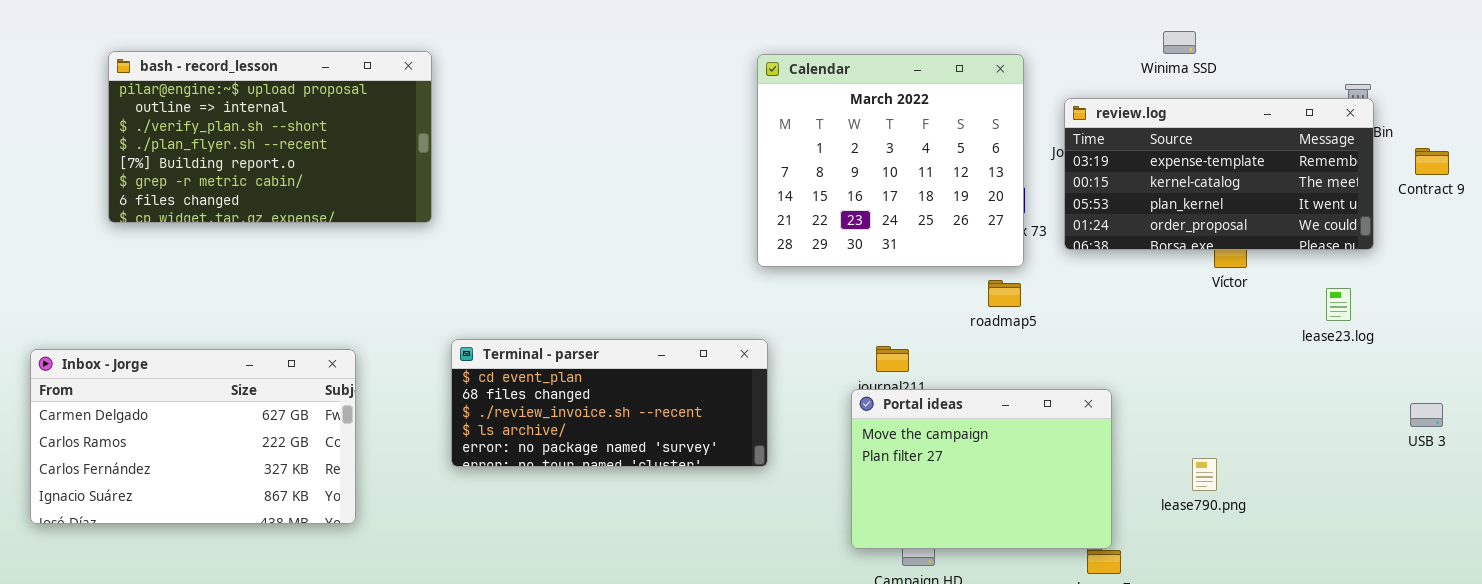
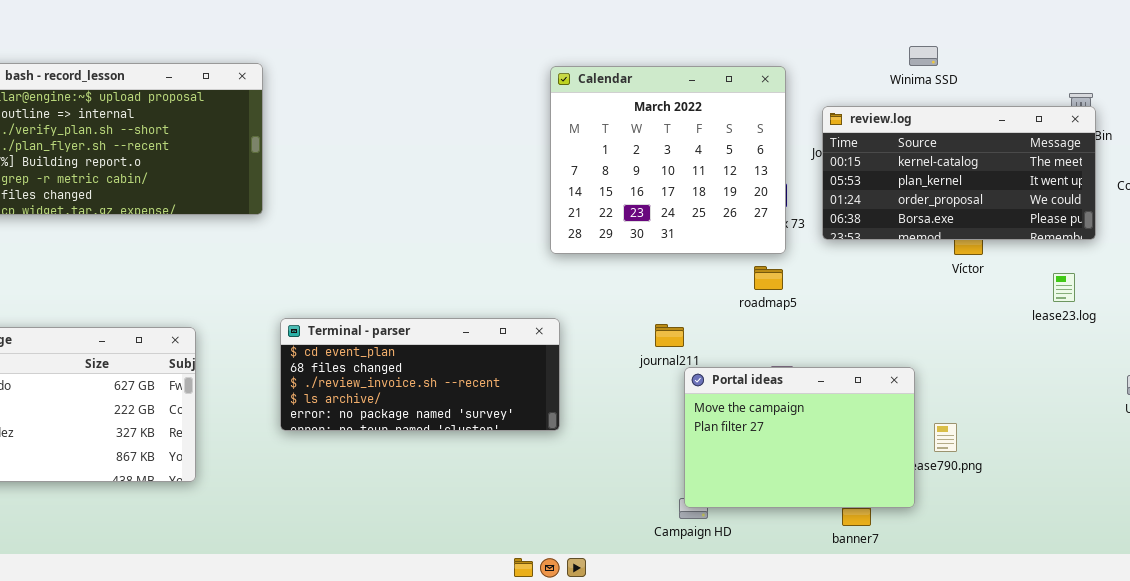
review.log: [1064,98,1374,250] -> [822,106,1096,240], scrolled down 1 row
Portal ideas: [851,389,1112,549] -> [684,367,915,508], moved

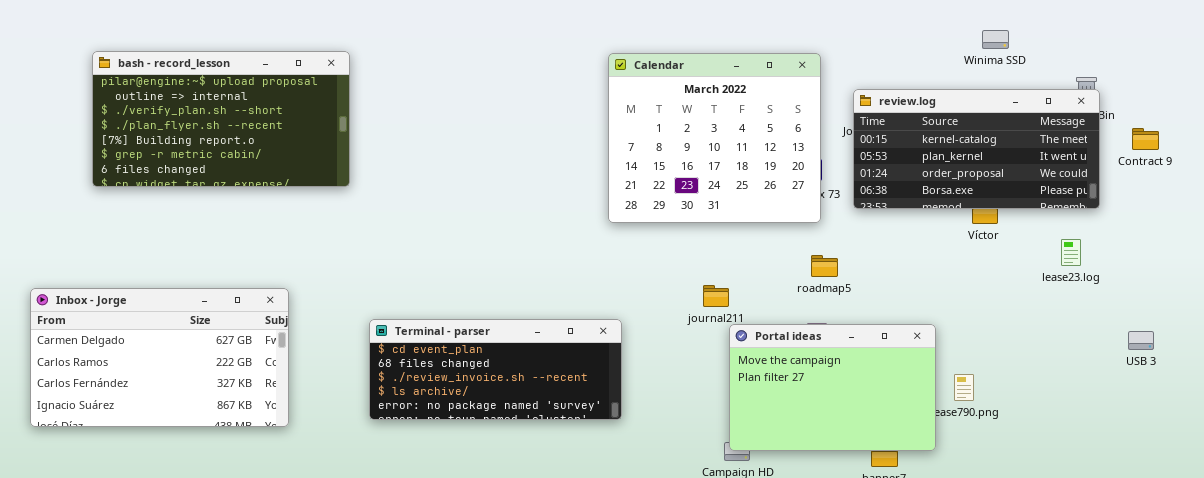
Winima SSD: [909,46,938,66] -> [982,30,1009,49], moved
roadmap5: [754,266,783,290] -> [811,255,838,277], moved
Terminal - parser: [280,318,560,431] -> [369,319,622,420], moved

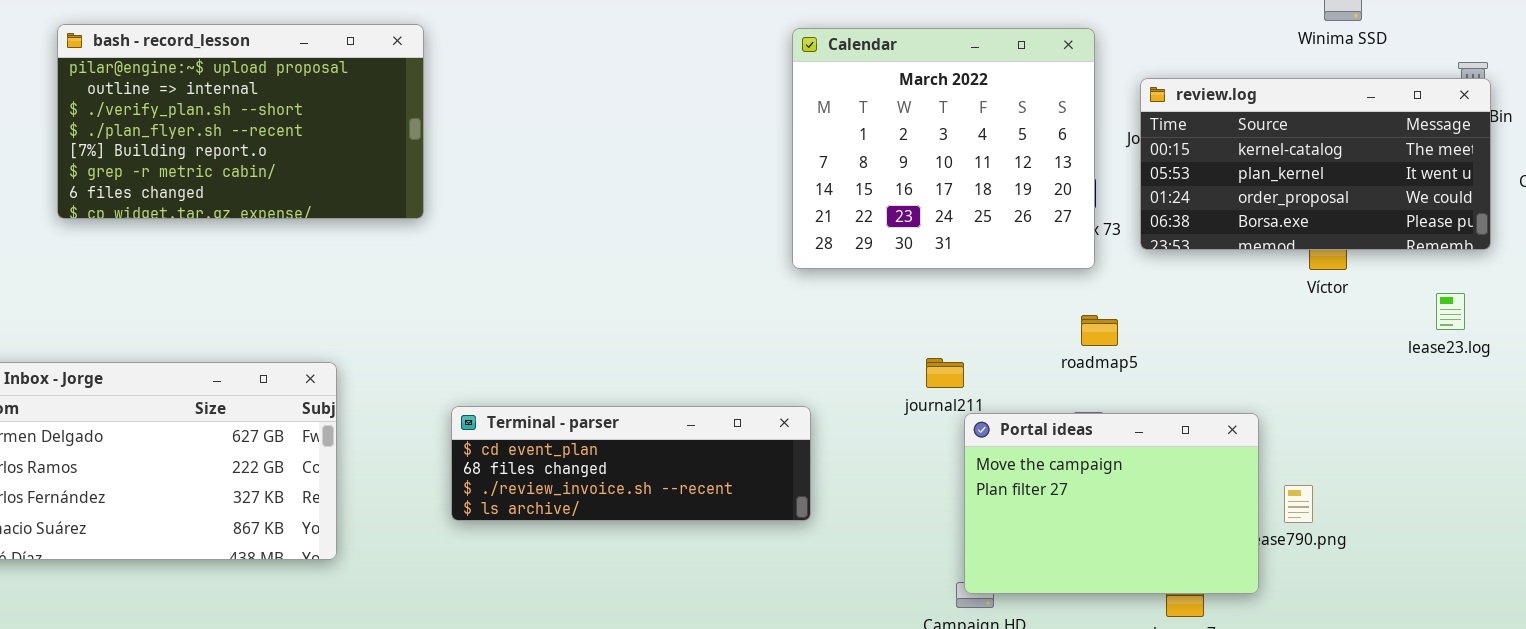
Terminal - parser: [369,319,622,420] -> [451,406,811,521], resized

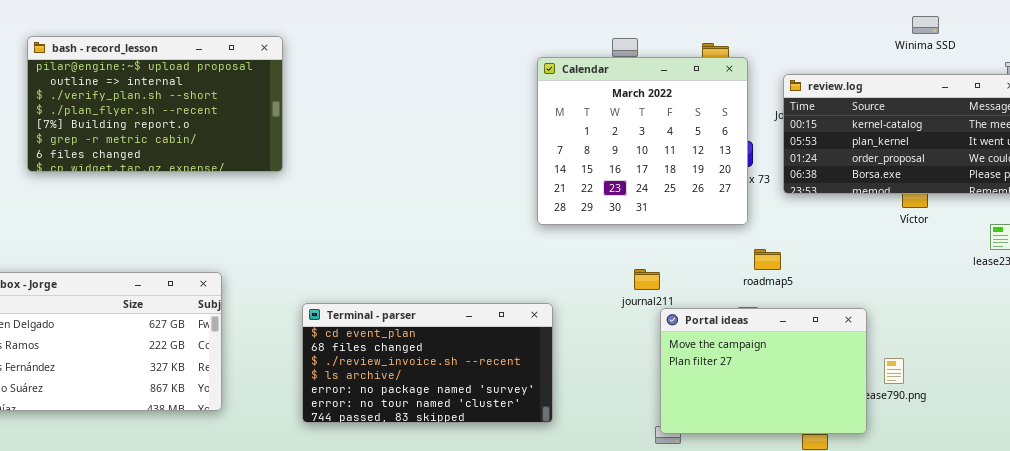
Calendar: [792,28,1095,269] -> [537,57,748,225], moved
roadmap5: [1081,315,1118,346] -> [754,249,781,270], moved
Terminal - parser: [451,406,811,521] -> [302,303,553,423], resized

